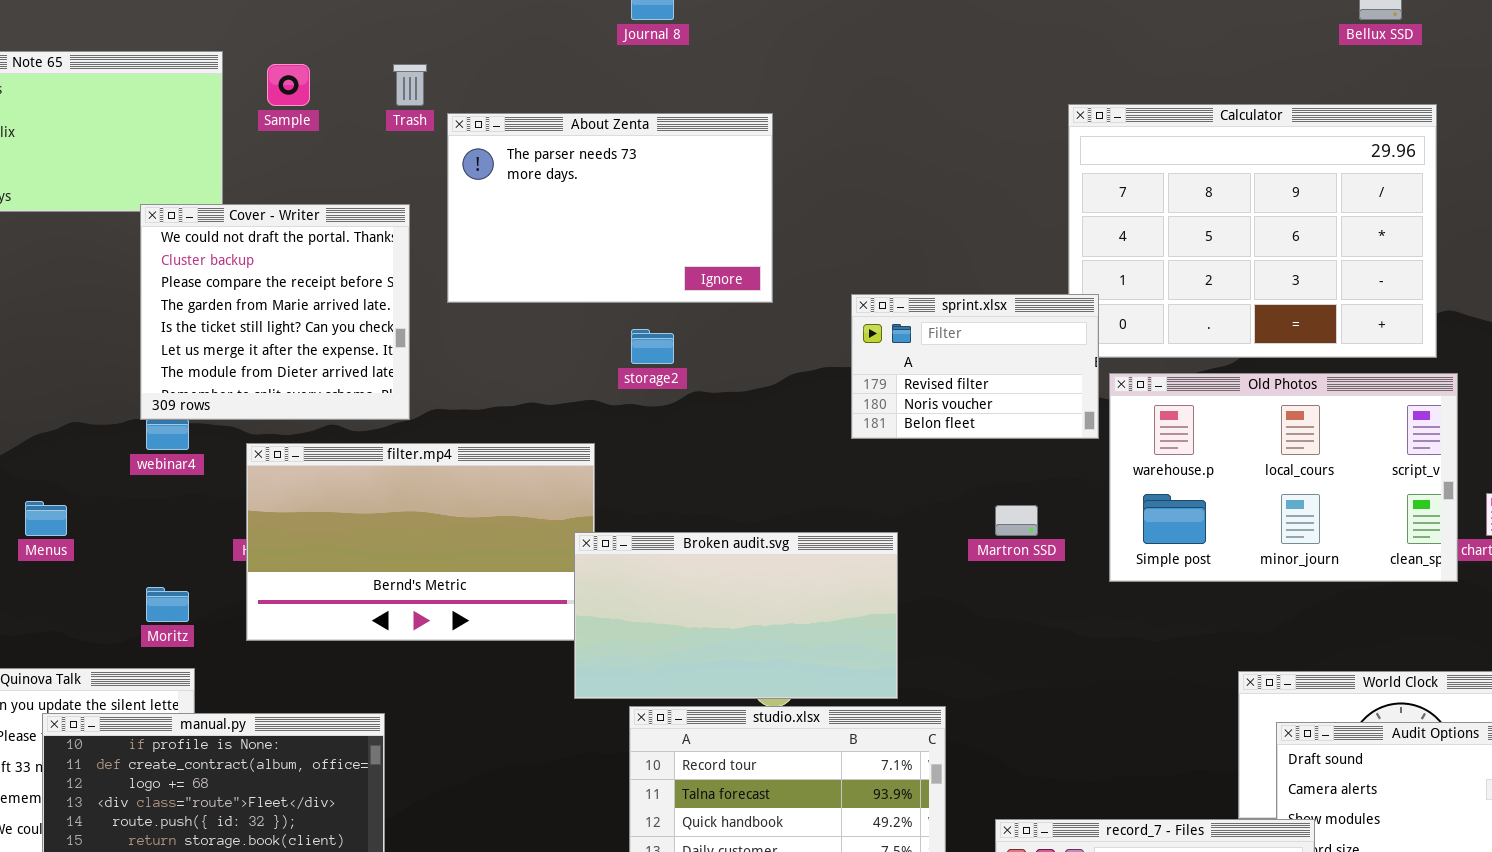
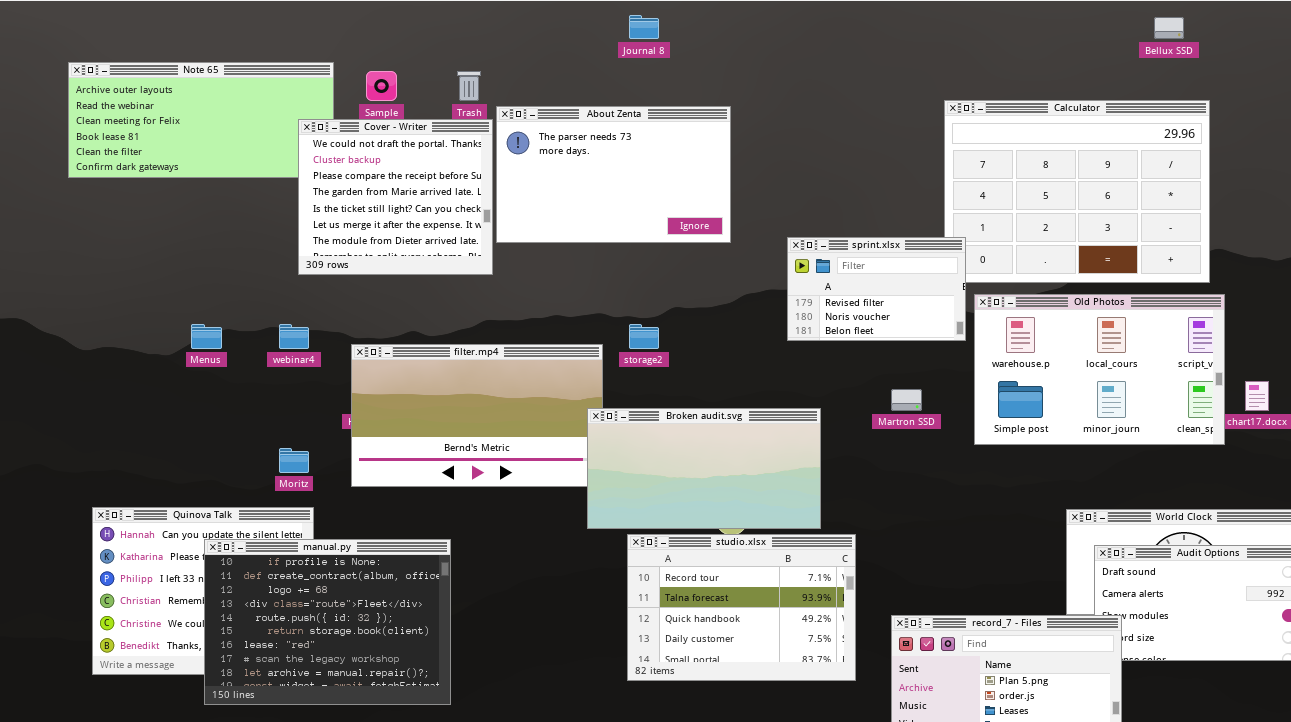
Cover - Writer: [140,204,410,420] -> [298,119,493,275], moved
storage2: [631,329,674,364] -> [629,324,659,349], moved
Menus: [25,501,67,536] -> [191,324,222,349], moved

